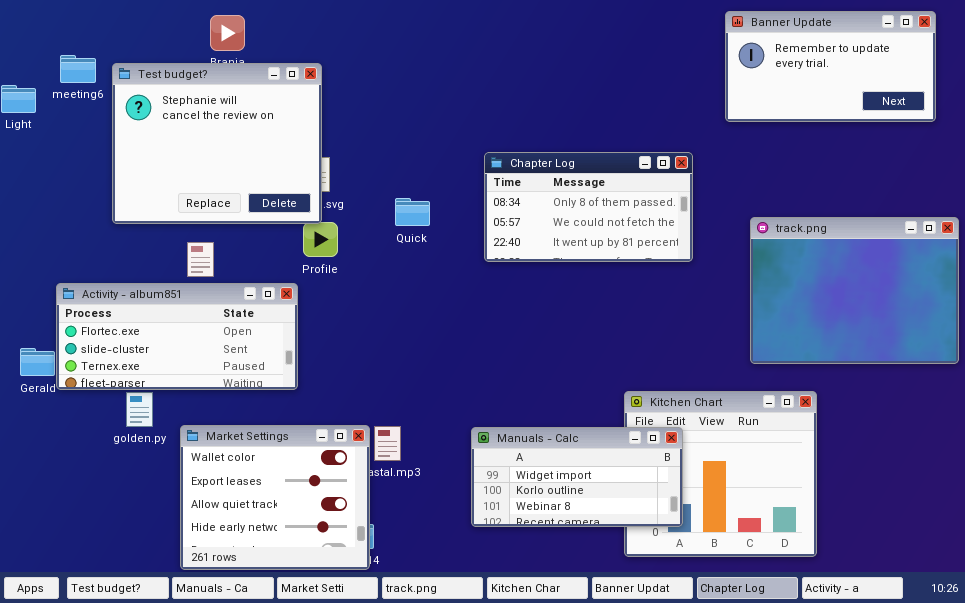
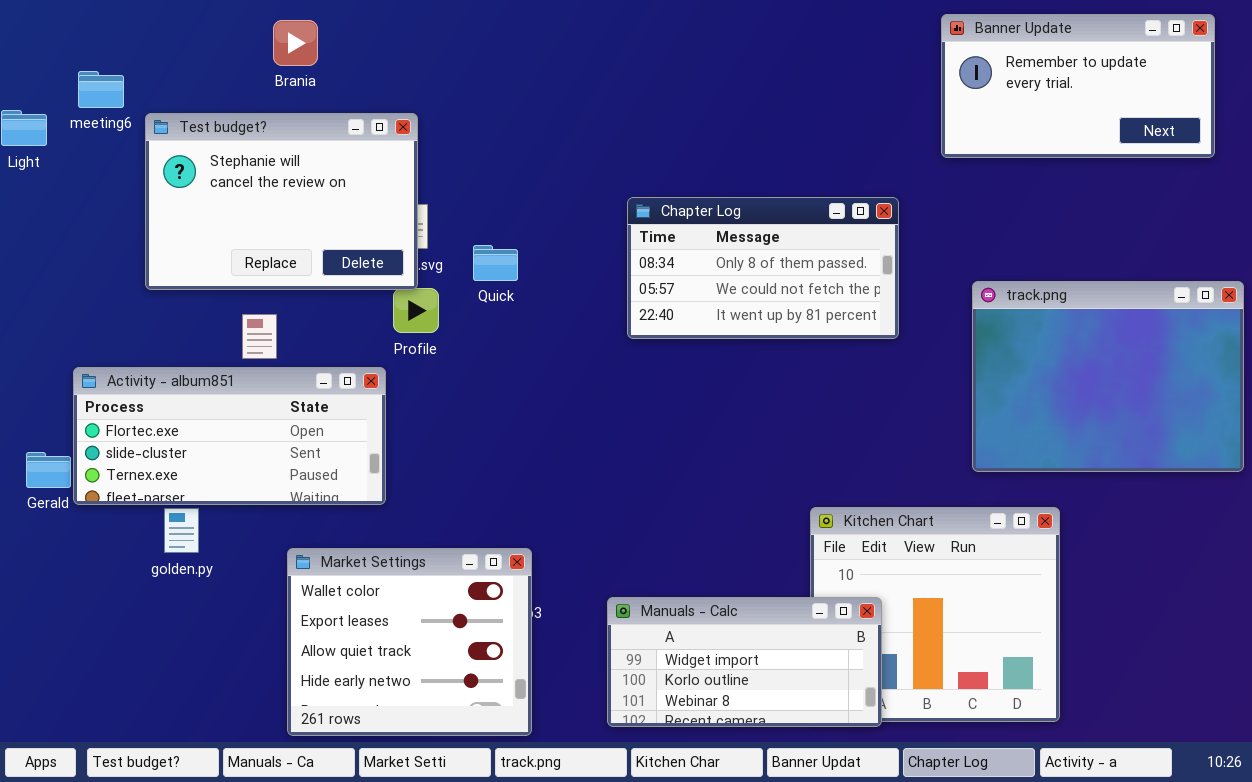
Test budget?: [112,63,322,224] -> [145,113,418,290], resized
Quick: [395,198,430,226] -> [473,245,518,281], moved
Market Settings: [180,425,370,570] -> [287,548,532,736], moved
Manuals - Calc: [471,427,683,527] -> [607,597,882,727], moved

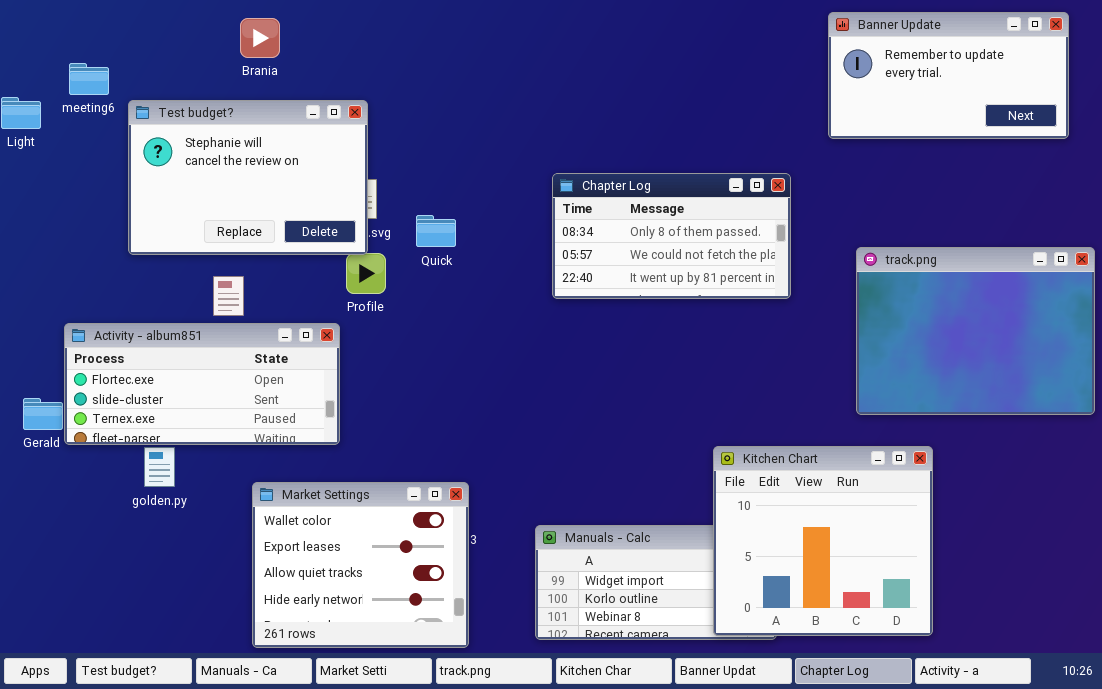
Kitchen Chart: [810,507,1060,722] -> [713,446,933,636], raised

